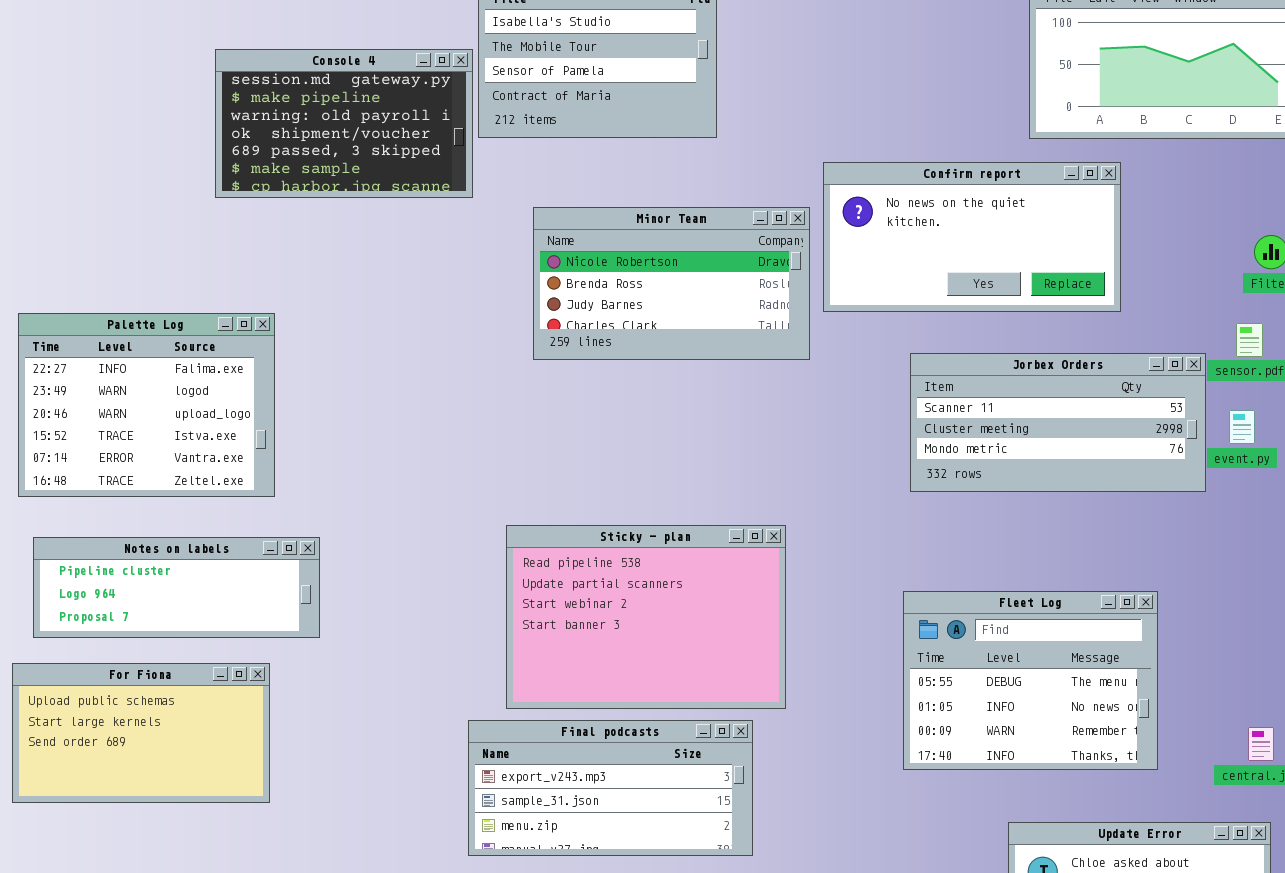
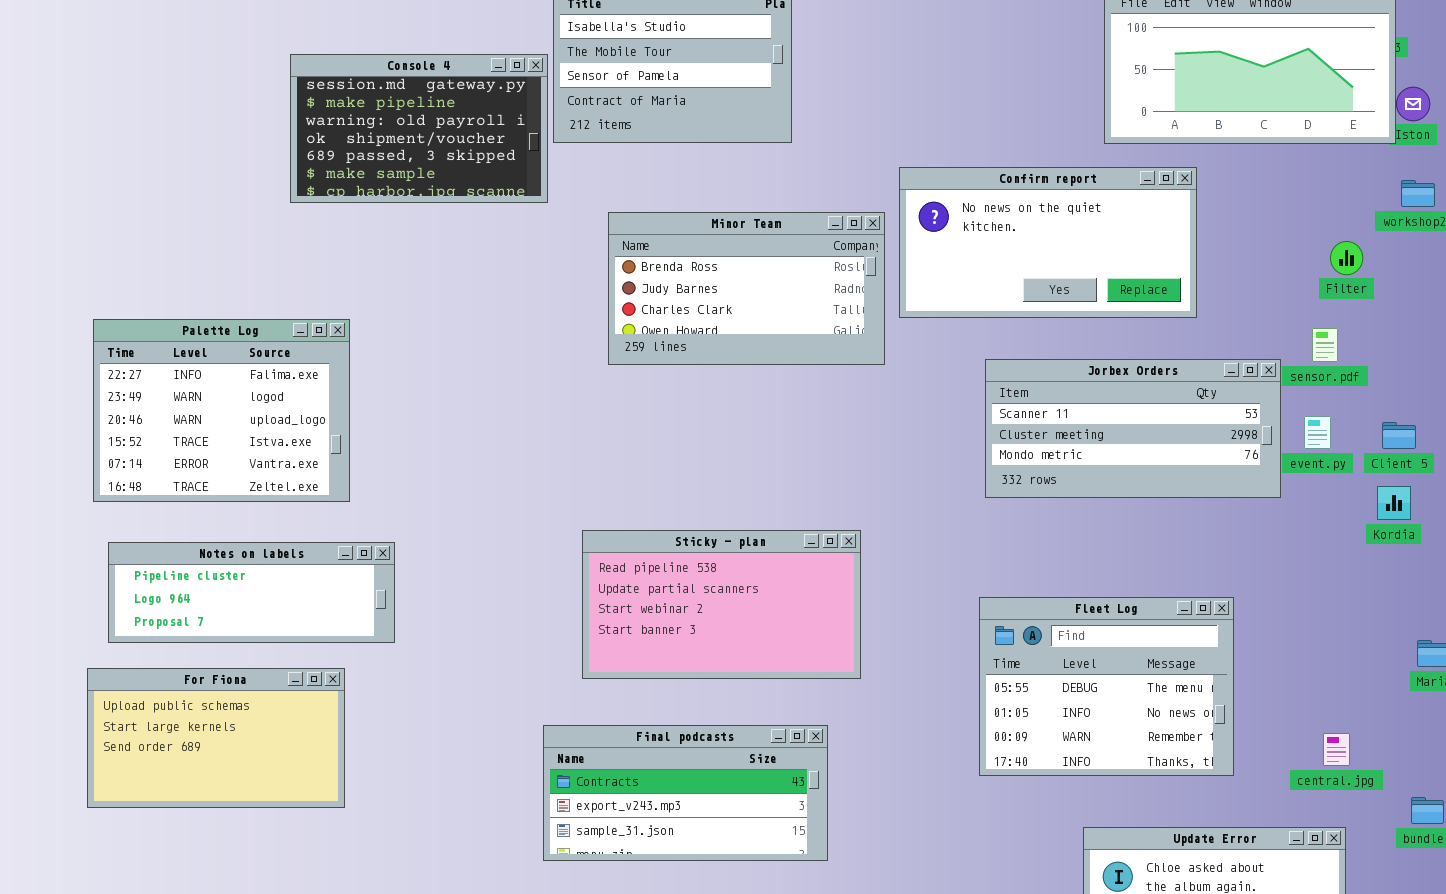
Minor Team: [533,207,810,360] -> [608,212,885,365], scrolled down 1 row
Sticky - plan: [506,525,786,709] -> [582,530,861,679], resized
Final podcasts: [468,720,753,856] -> [543,725,828,861], scrolled up 1 row

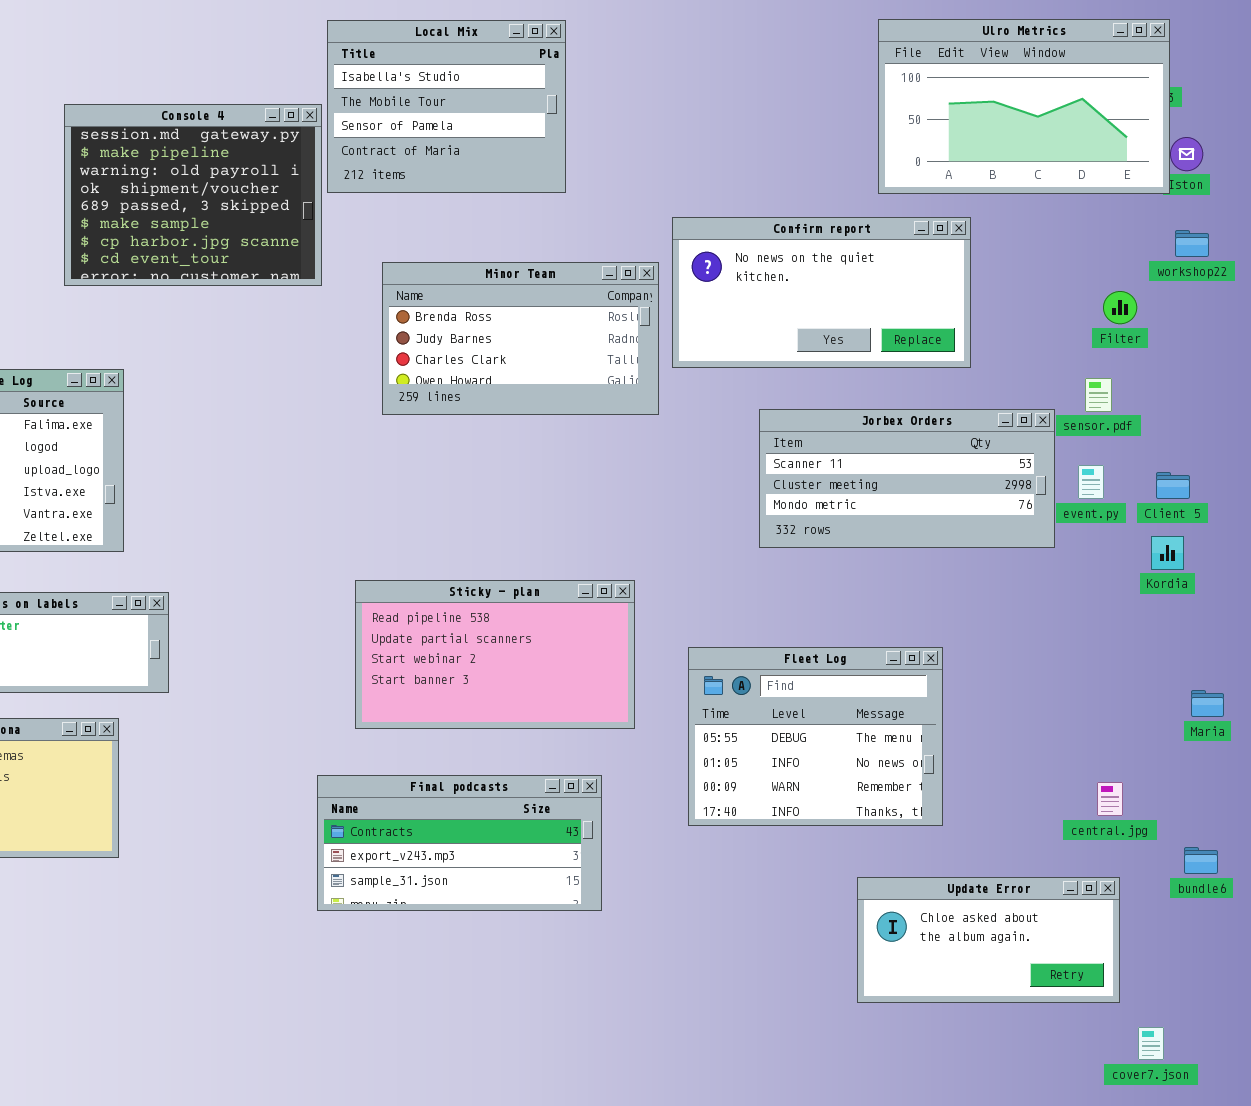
Console 4: [290,54,548,203] -> [64,104,322,286], resized
Fleet Log: [979,597,1234,776] -> [688,647,943,826], moved

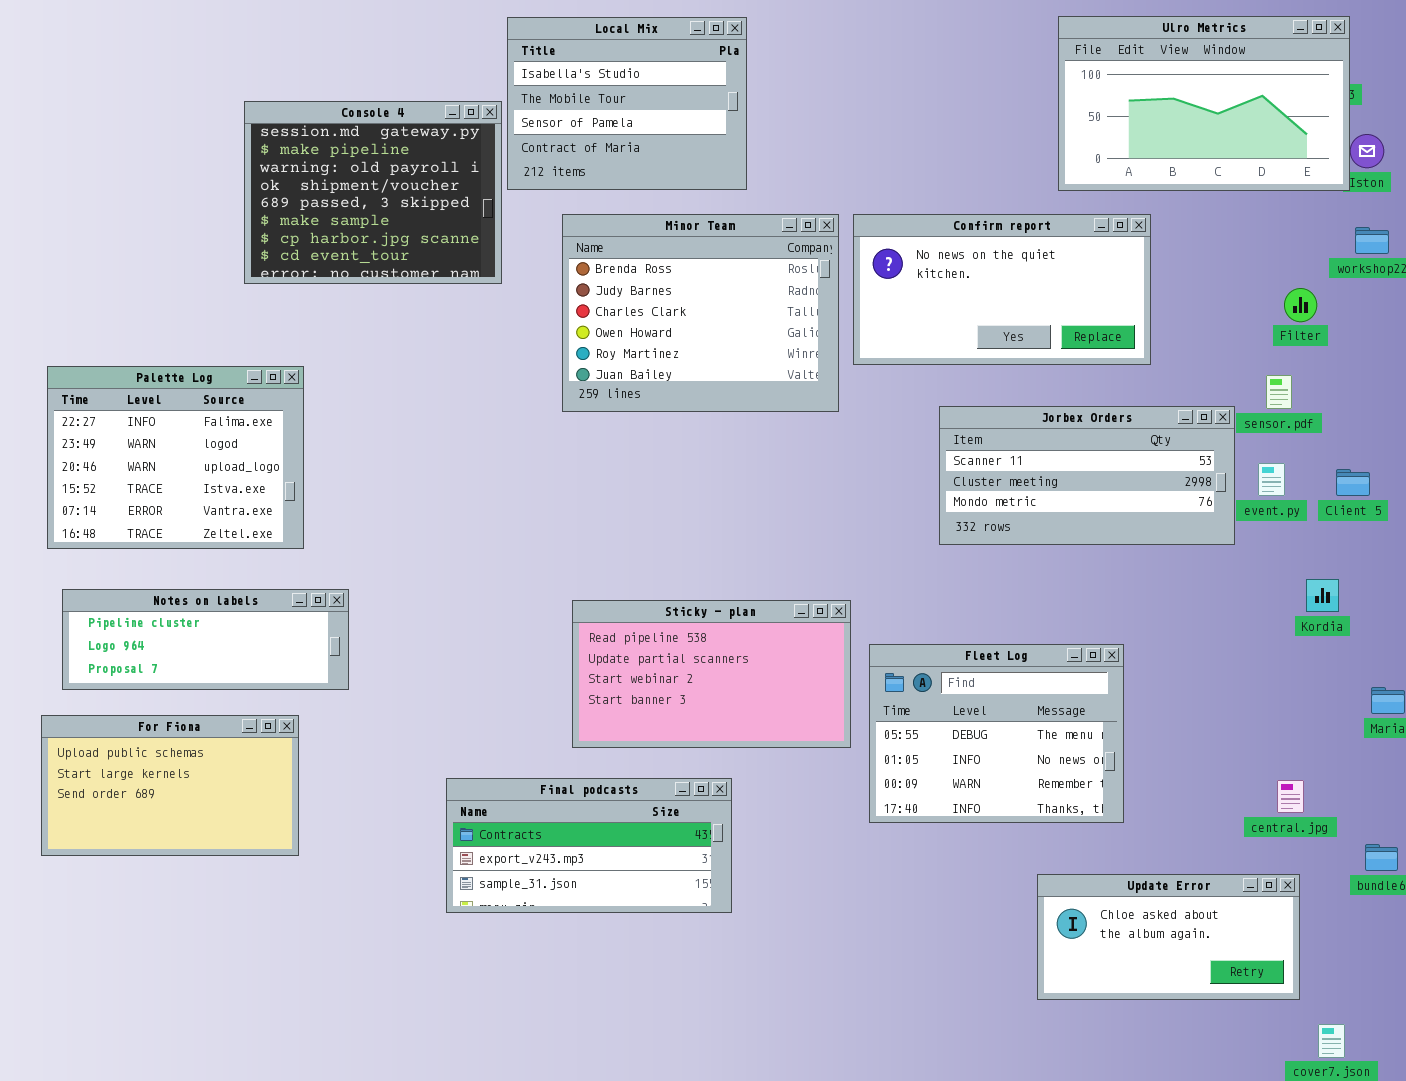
Minor Team: [382,262,659,415] -> [562,214,839,412], resized
Kordia: [1151,536,1184,570] -> [1306,579,1339,612], moved
Sticky - plan: [355,580,635,729] -> [572,600,851,748], moved
Final podcasts: [317,775,602,911] -> [446,778,732,913], moved

